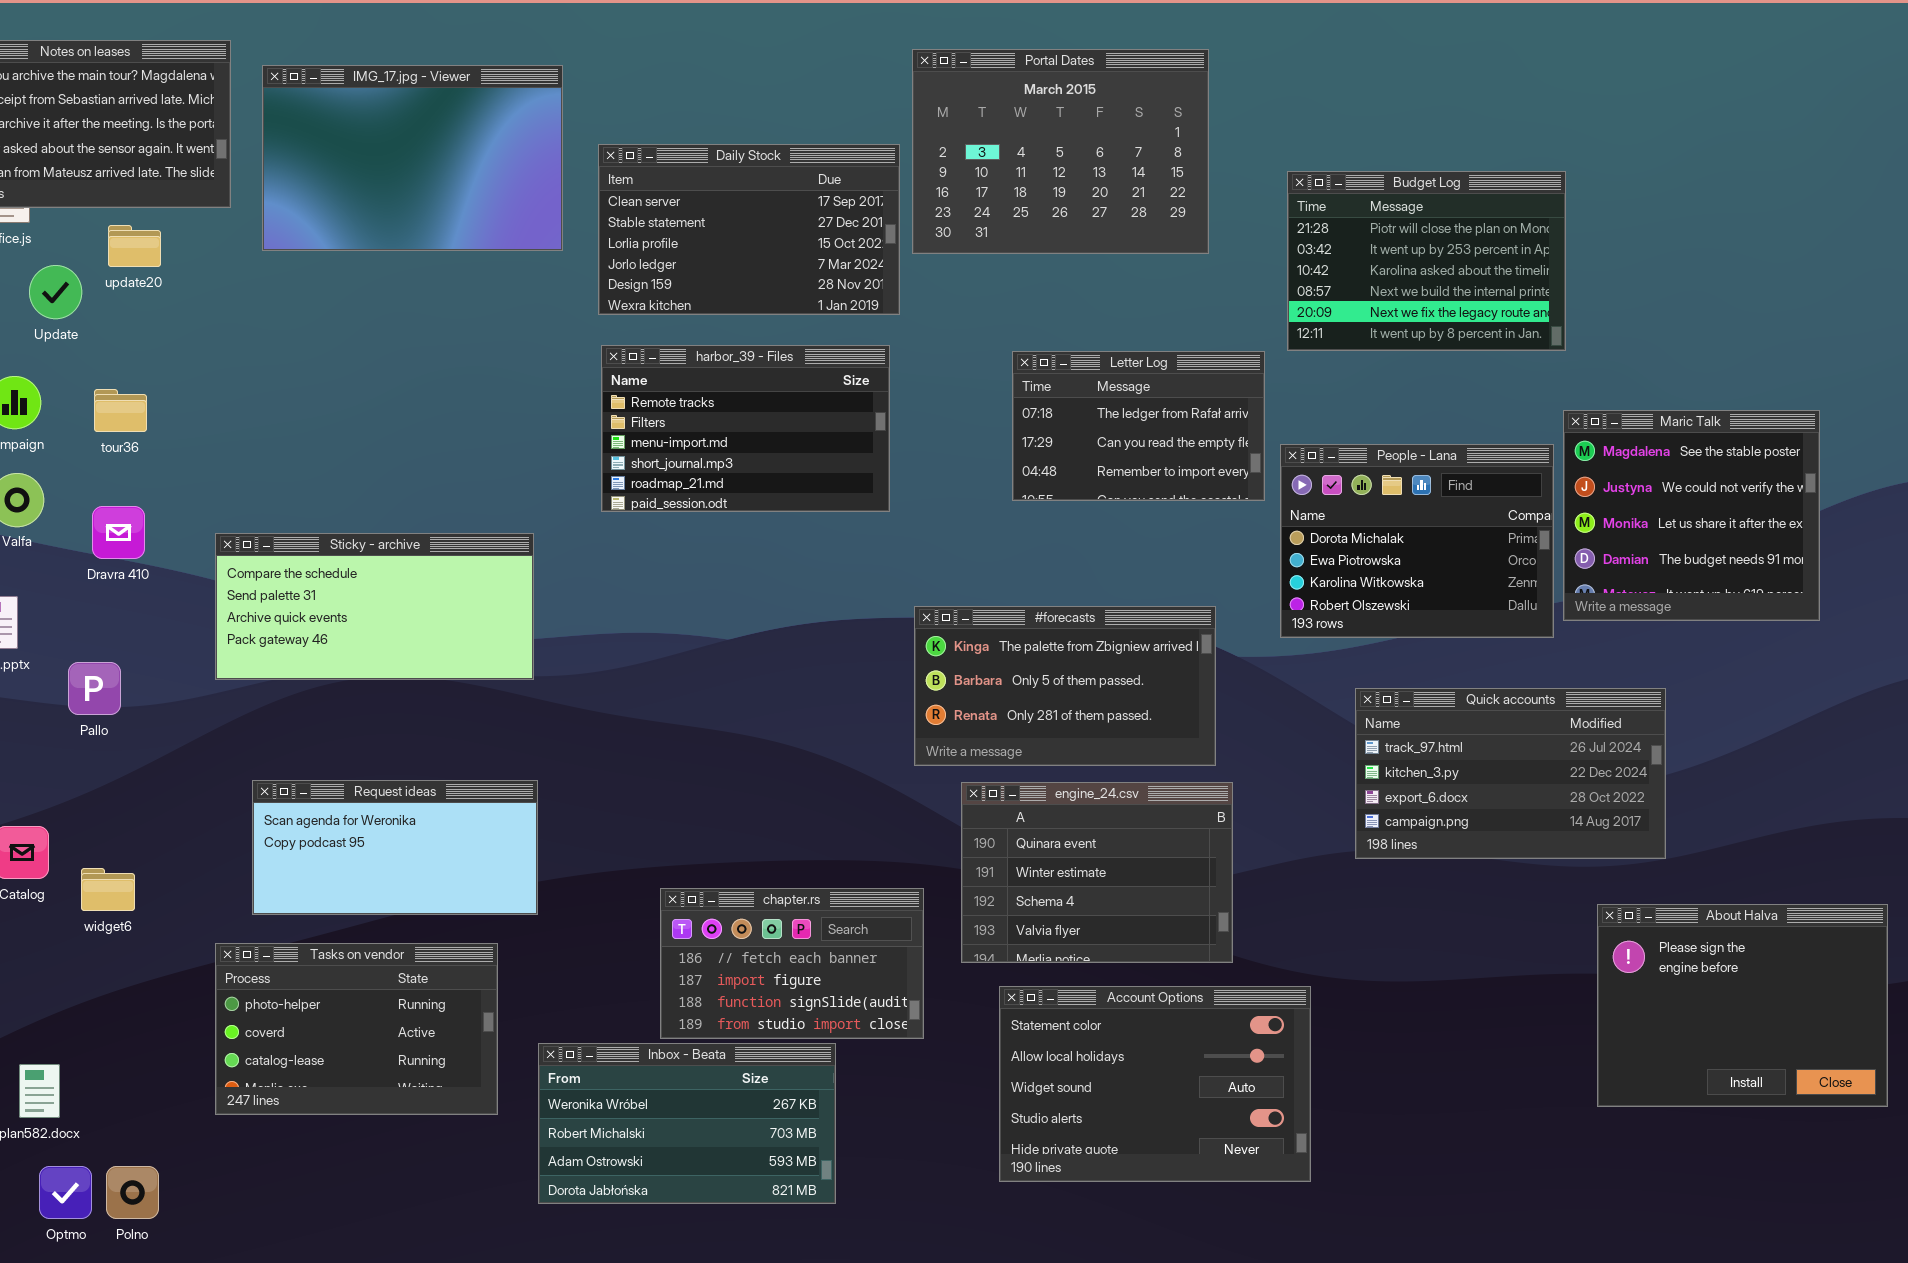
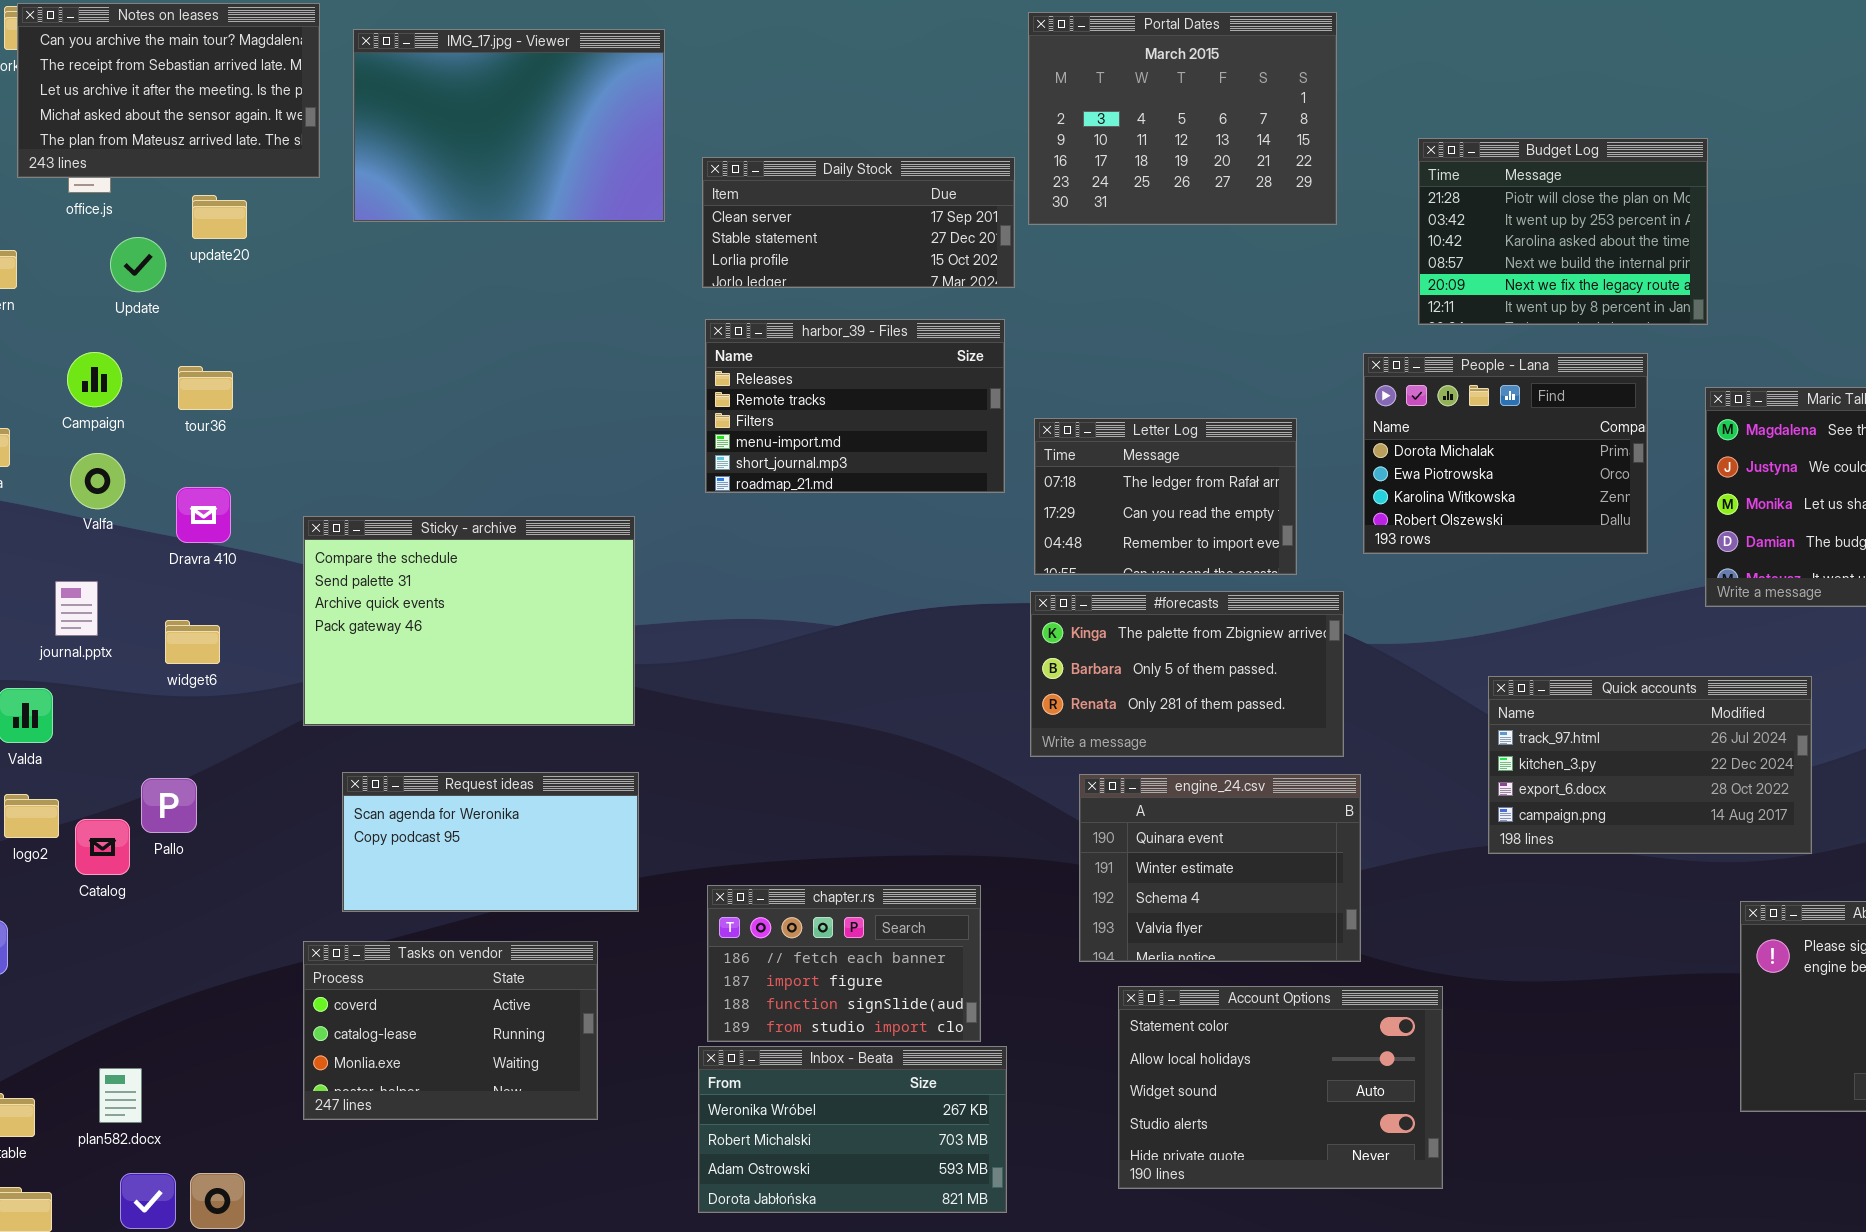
Daily Stock: [598,144,900,315] -> [702,157,1015,288], resized
harbor_39 - Files: [601,345,890,512] -> [705,319,1005,493], scrolled up 1 row
Letter Log: [1012,351,1265,501] -> [1034,418,1297,575], moved
People - Lana: [1280,444,1554,638] -> [1363,353,1648,554], moved
Sticky - archive: [215,533,534,680] -> [303,516,635,726], resized
Pallo: [68,662,121,715] -> [141,778,197,833], moved
widget6: [81,868,135,911] -> [165,620,220,664], moved
chapter.rs: [660,888,924,1039] -> [707,885,981,1042], moved
Tasks on vendor: [215,943,498,1115] -> [303,941,598,1120], scrolled down 1 row
Inbox - Beata: [538,1043,836,1204] -> [698,1046,1007,1213], moved

